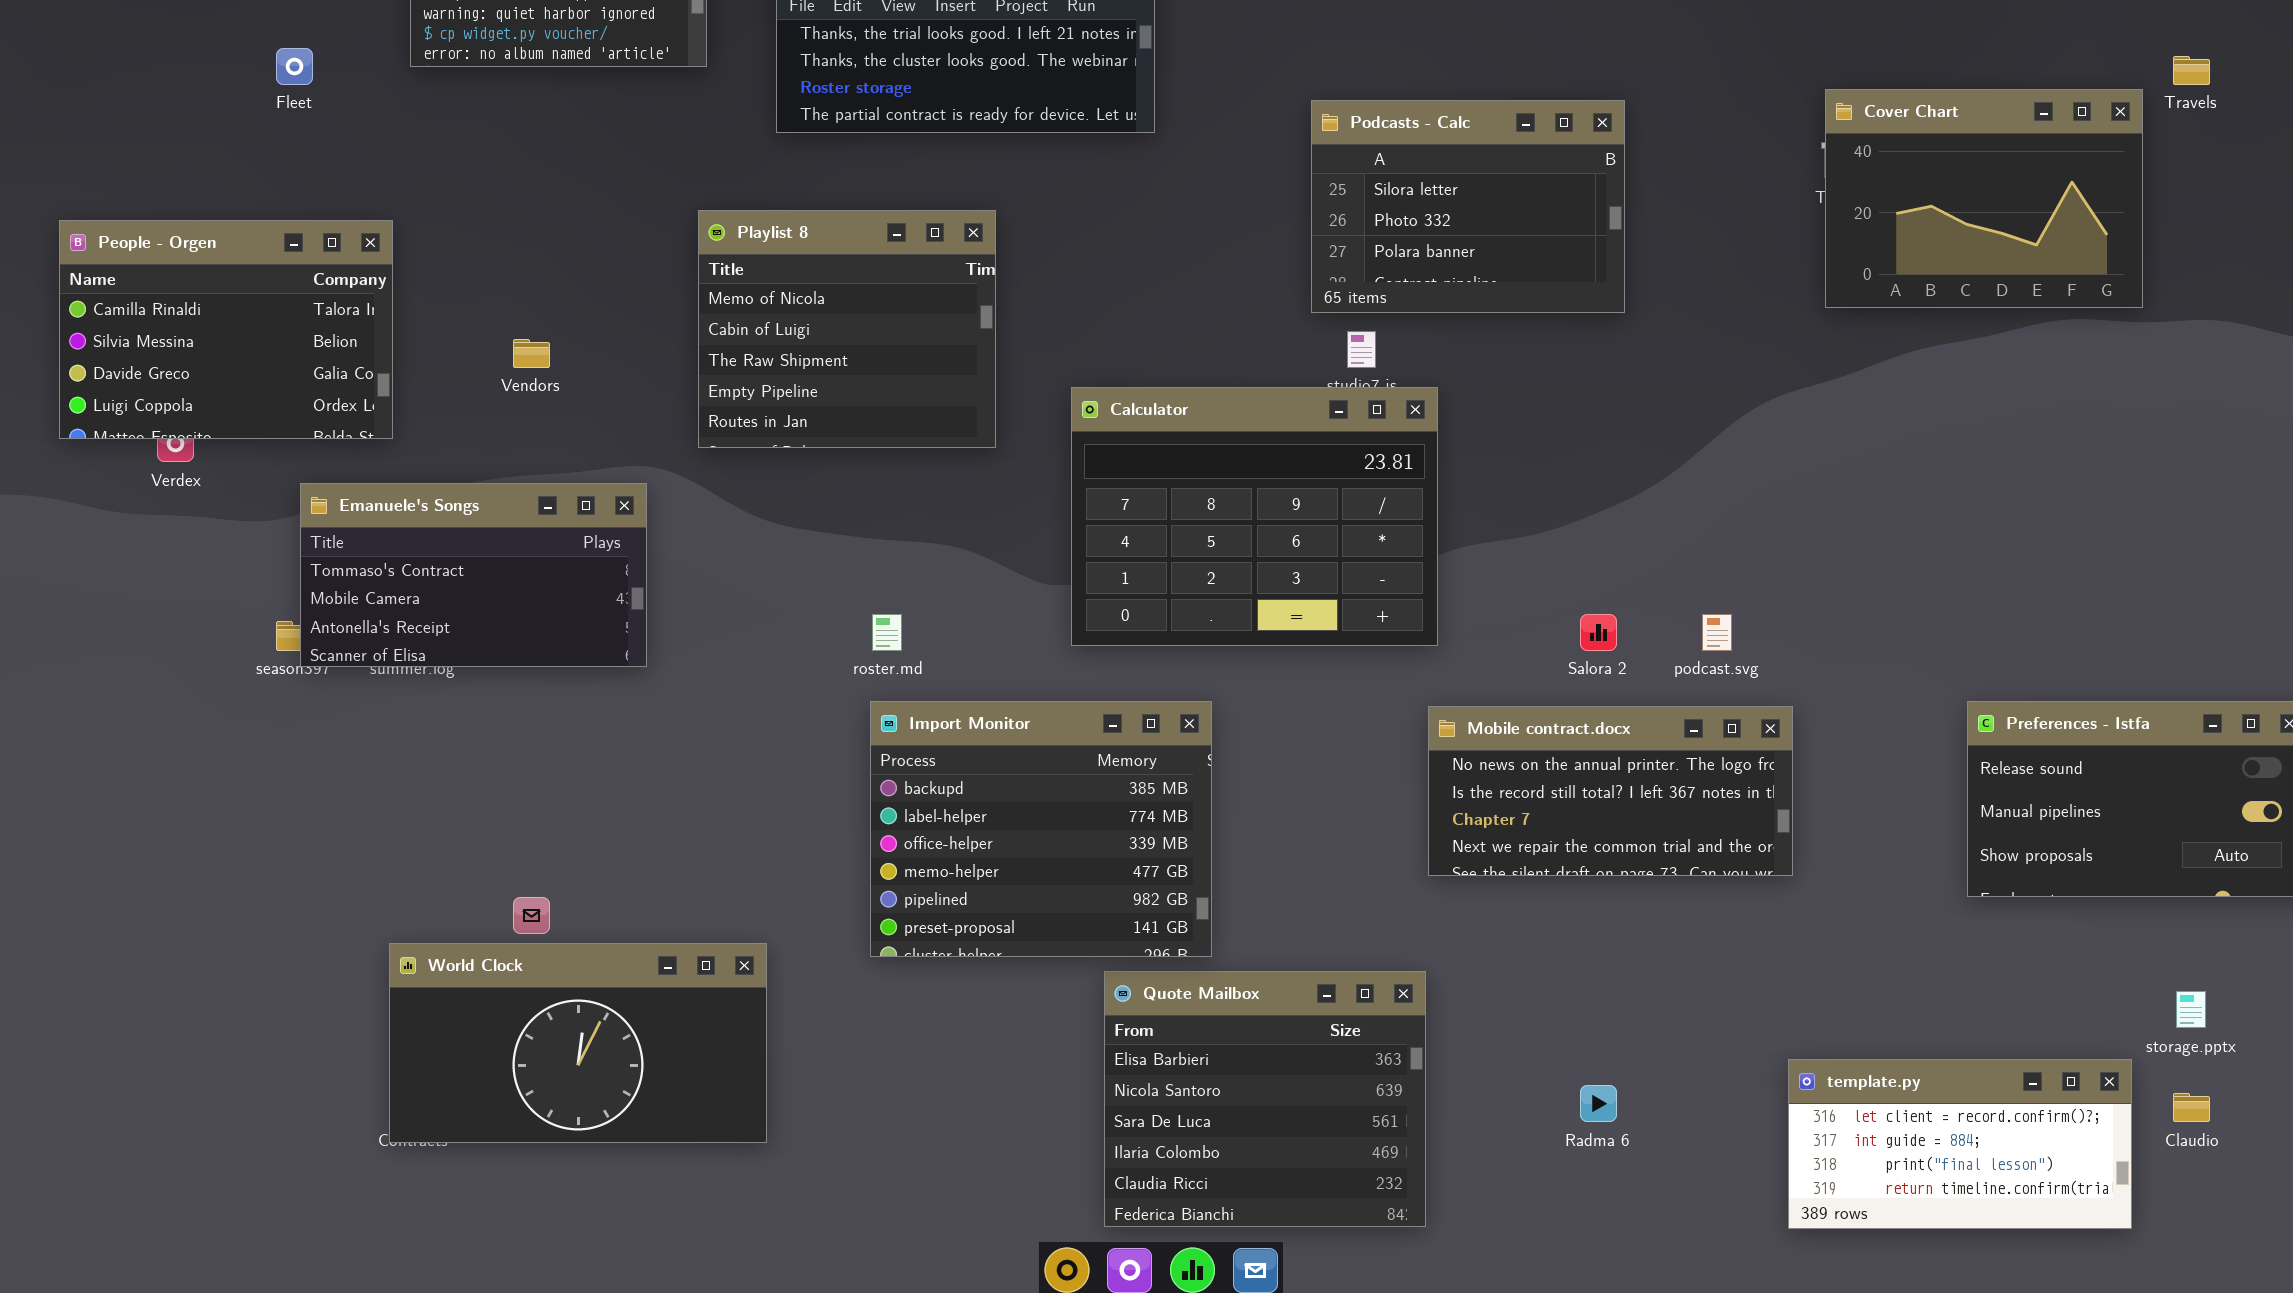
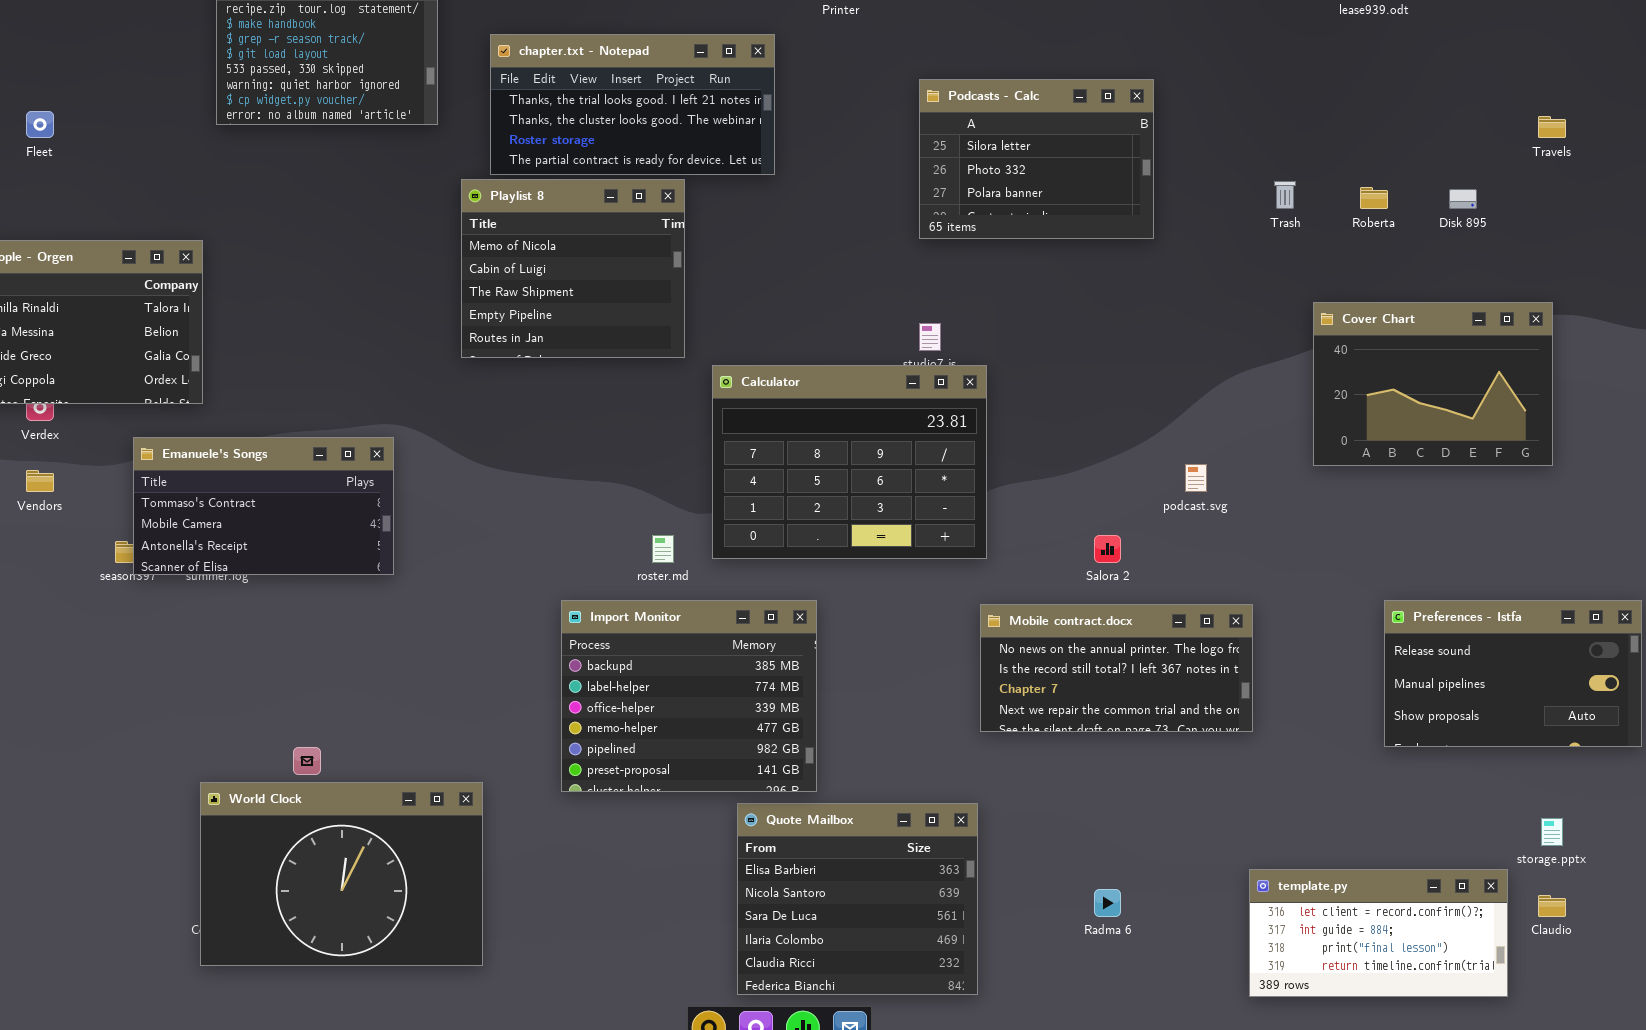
Fleet: [276,48,313,85] -> [26,111,54,138], moved
Cover Chart: [1825,89,2143,308] -> [1313,302,1553,466], moved
Podcasts - Calc: [1311,100,1625,313] -> [919,79,1154,239], moved
Playlist 8: [698,210,996,448] -> [461,179,685,358], moved
Vendors: [513,339,550,368] -> [26,470,54,492], moved
roster.md: [872,614,902,651] -> [652,535,674,563], moved
podcast.svg: [1702,614,1732,651] -> [1185,464,1207,492], moved
World Clock: [389,943,767,1143] -> [200,782,483,966], resized

